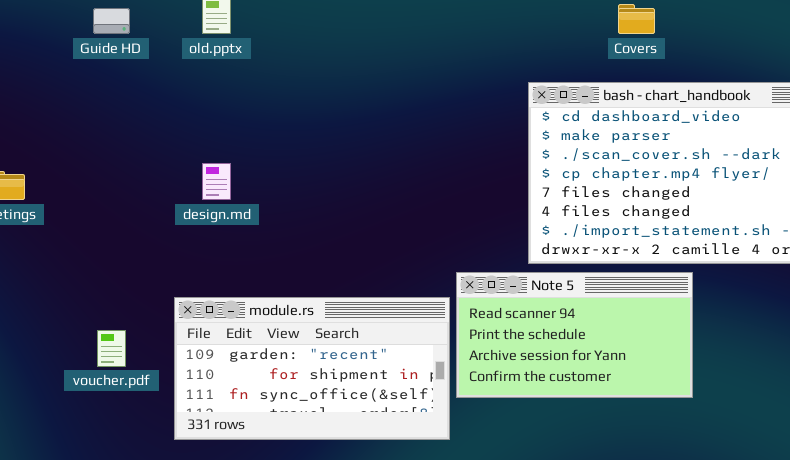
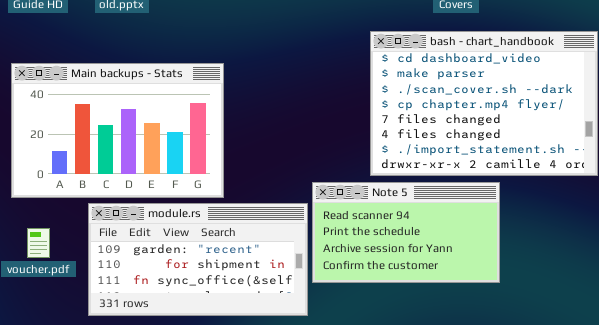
Main backups - Stats: none -> [11,63,224,198], opened

